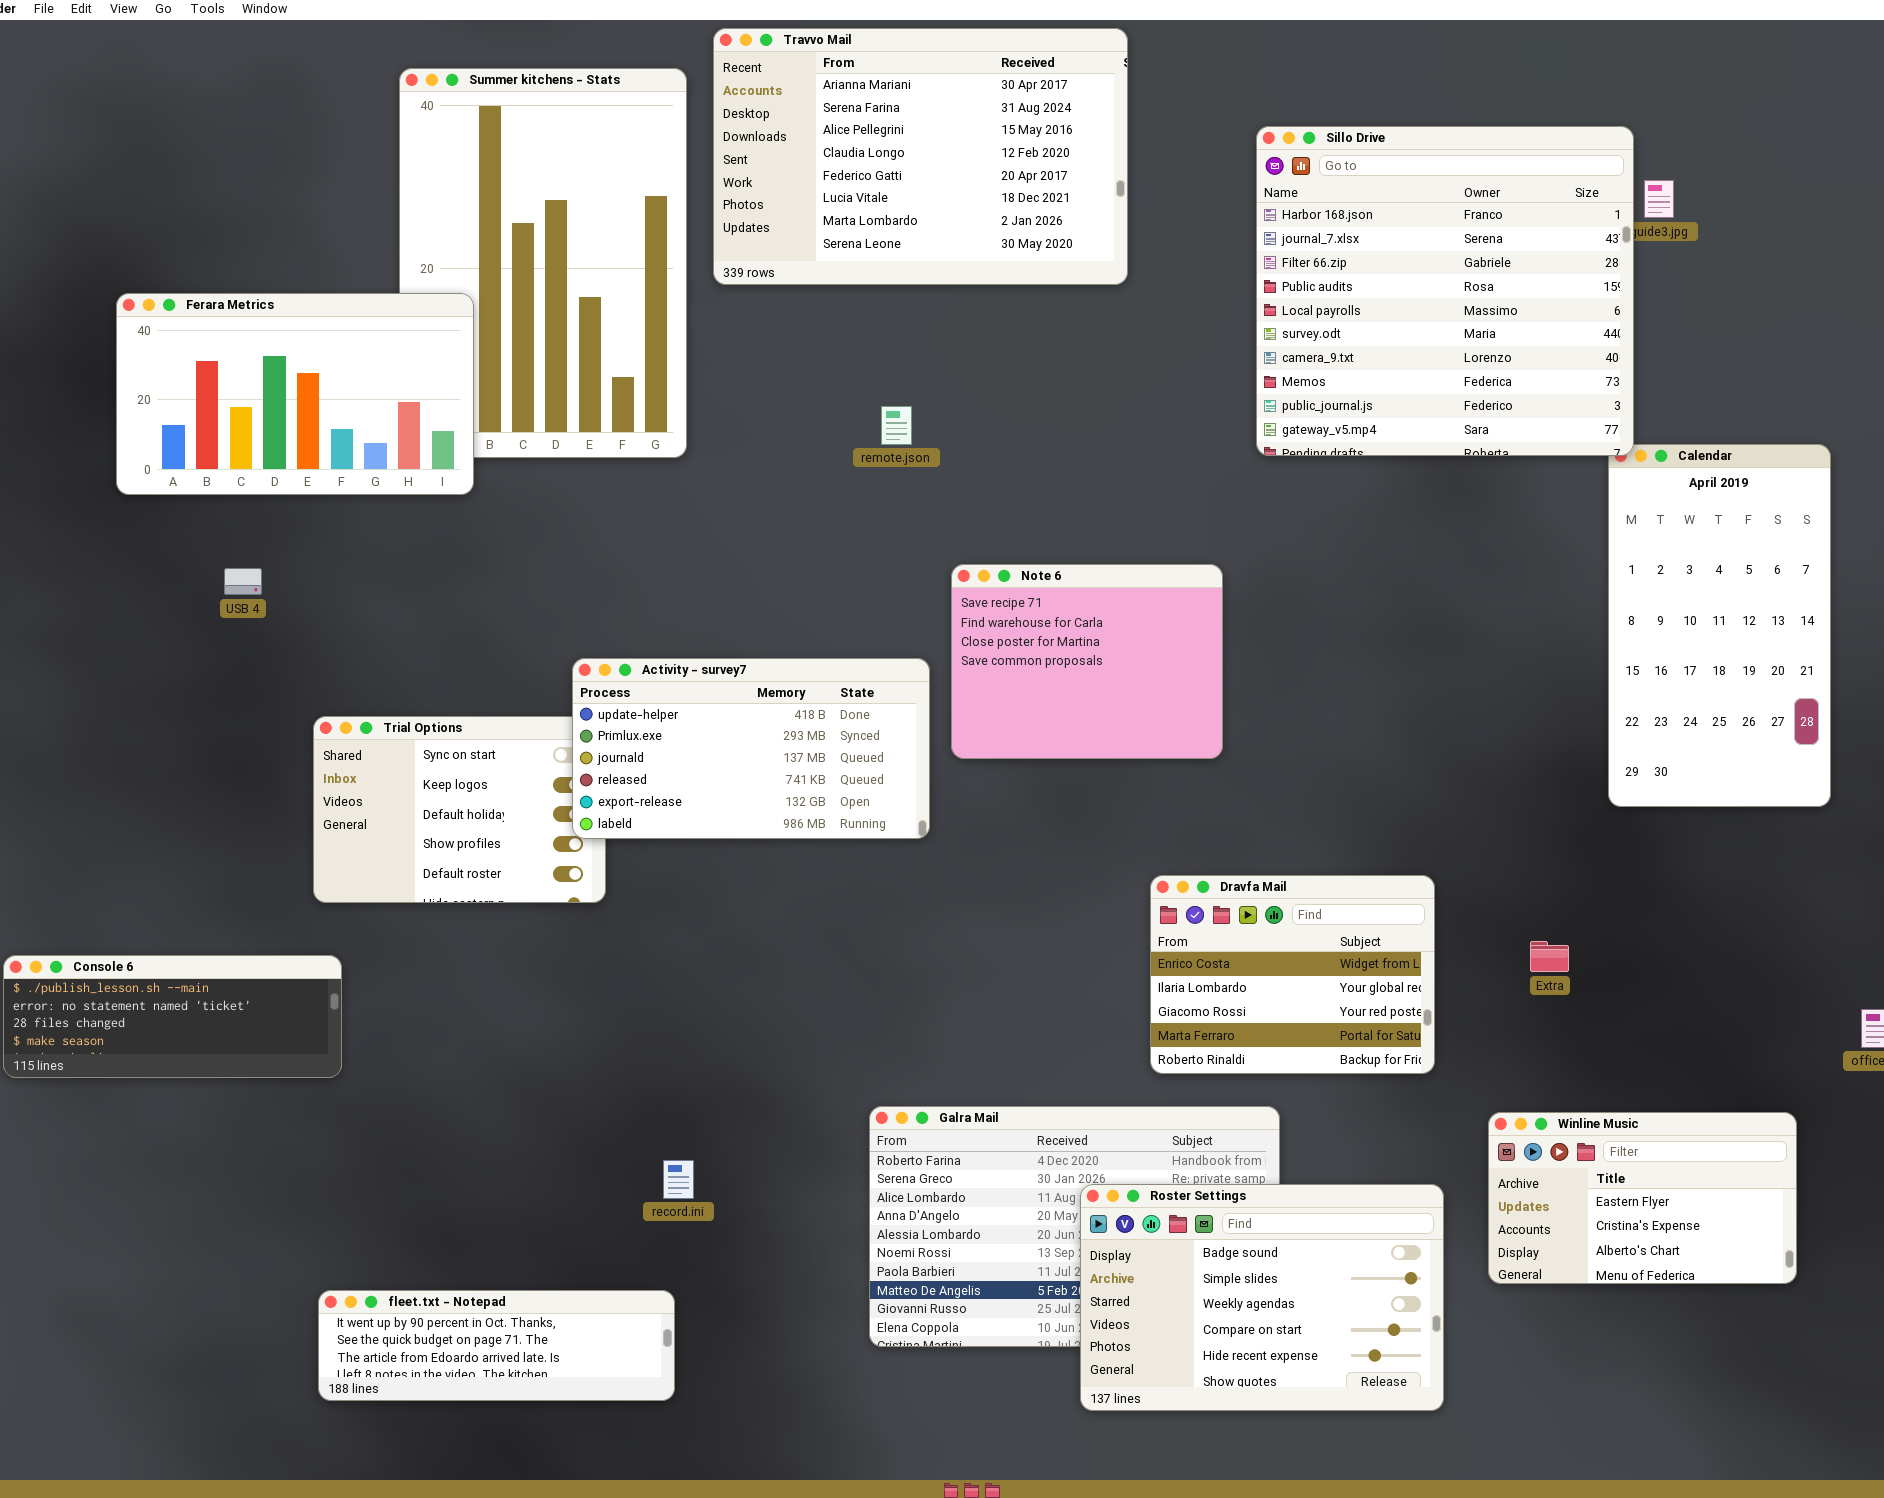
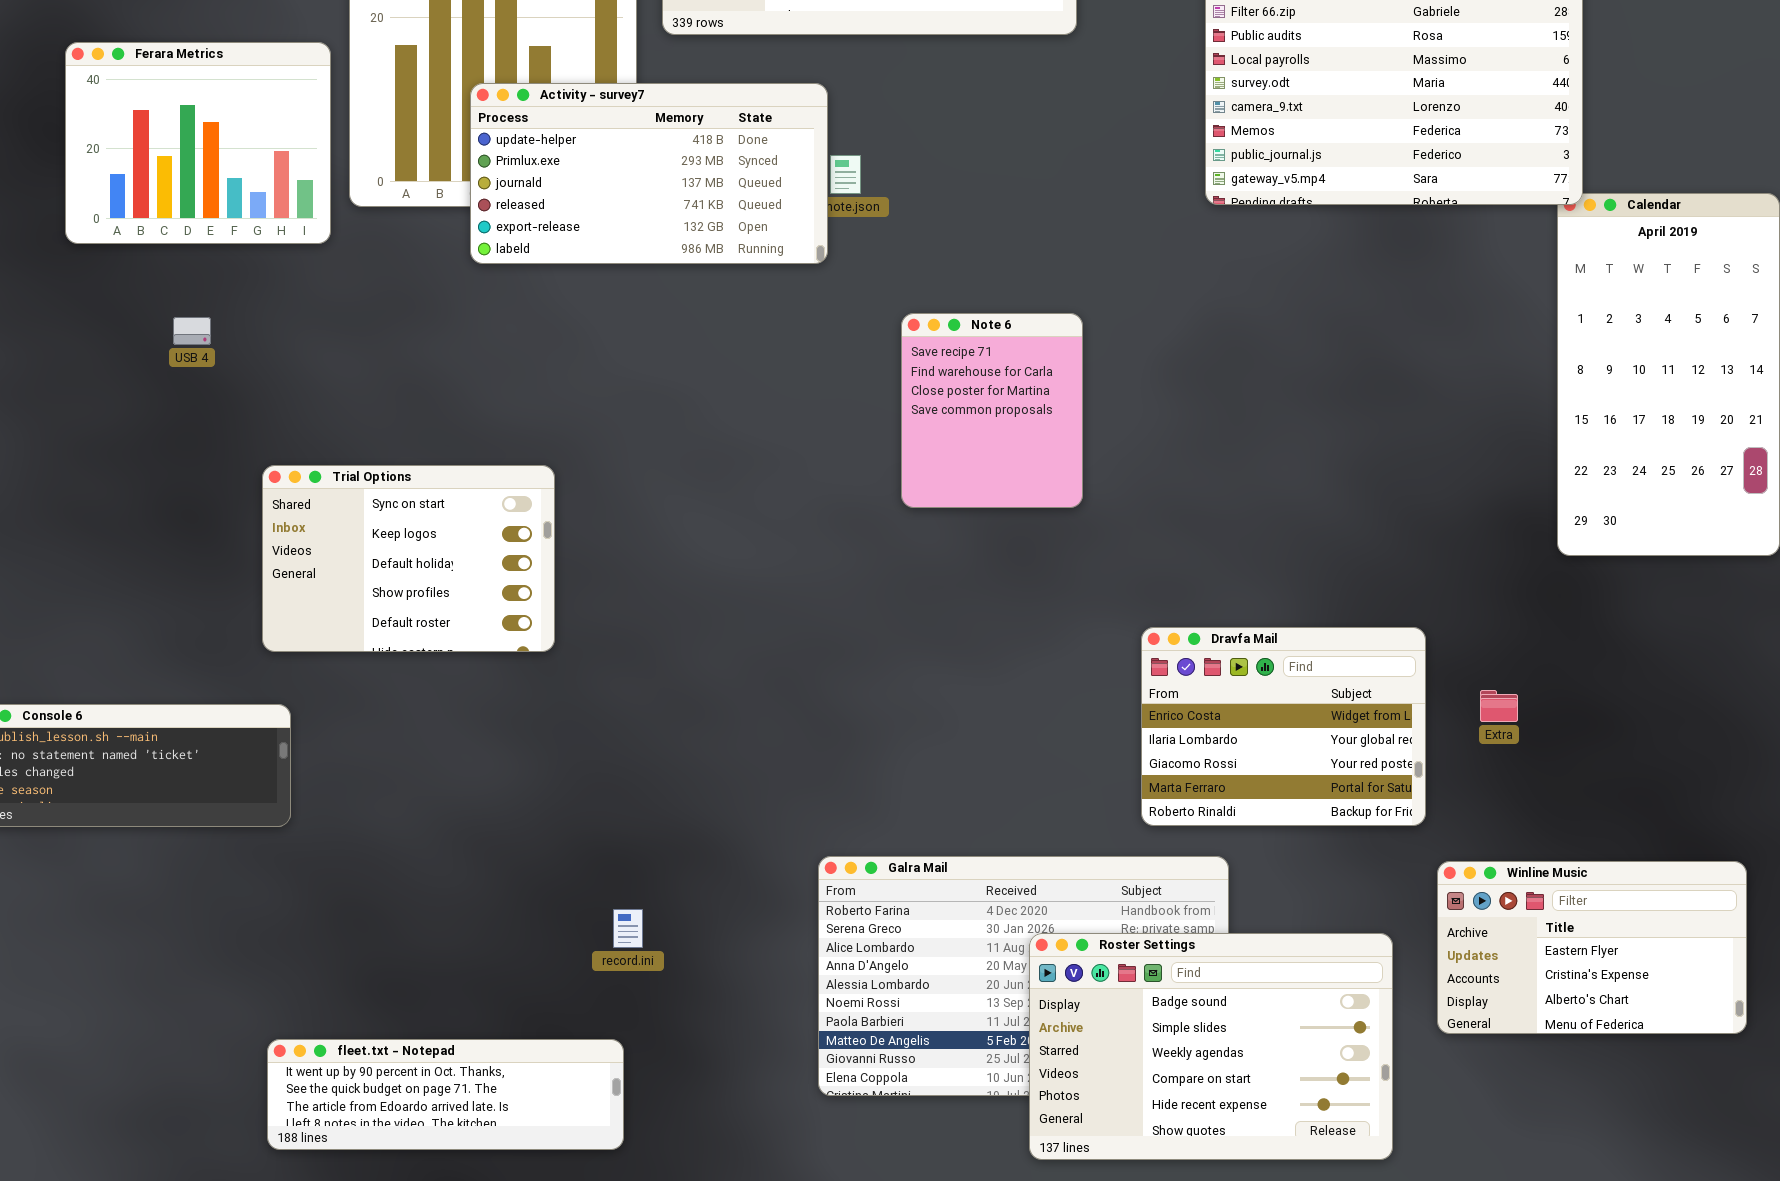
Ferara Metrics: [116,293,474,495] -> [65,42,331,244], resized
Note 6: [951,564,1223,759] -> [901,313,1083,508], resized
Activity - survey7: [572,658,930,839] -> [470,83,828,264], moved
Dravfa Mail: [1150,875,1435,1074] -> [1141,627,1426,826], moved

